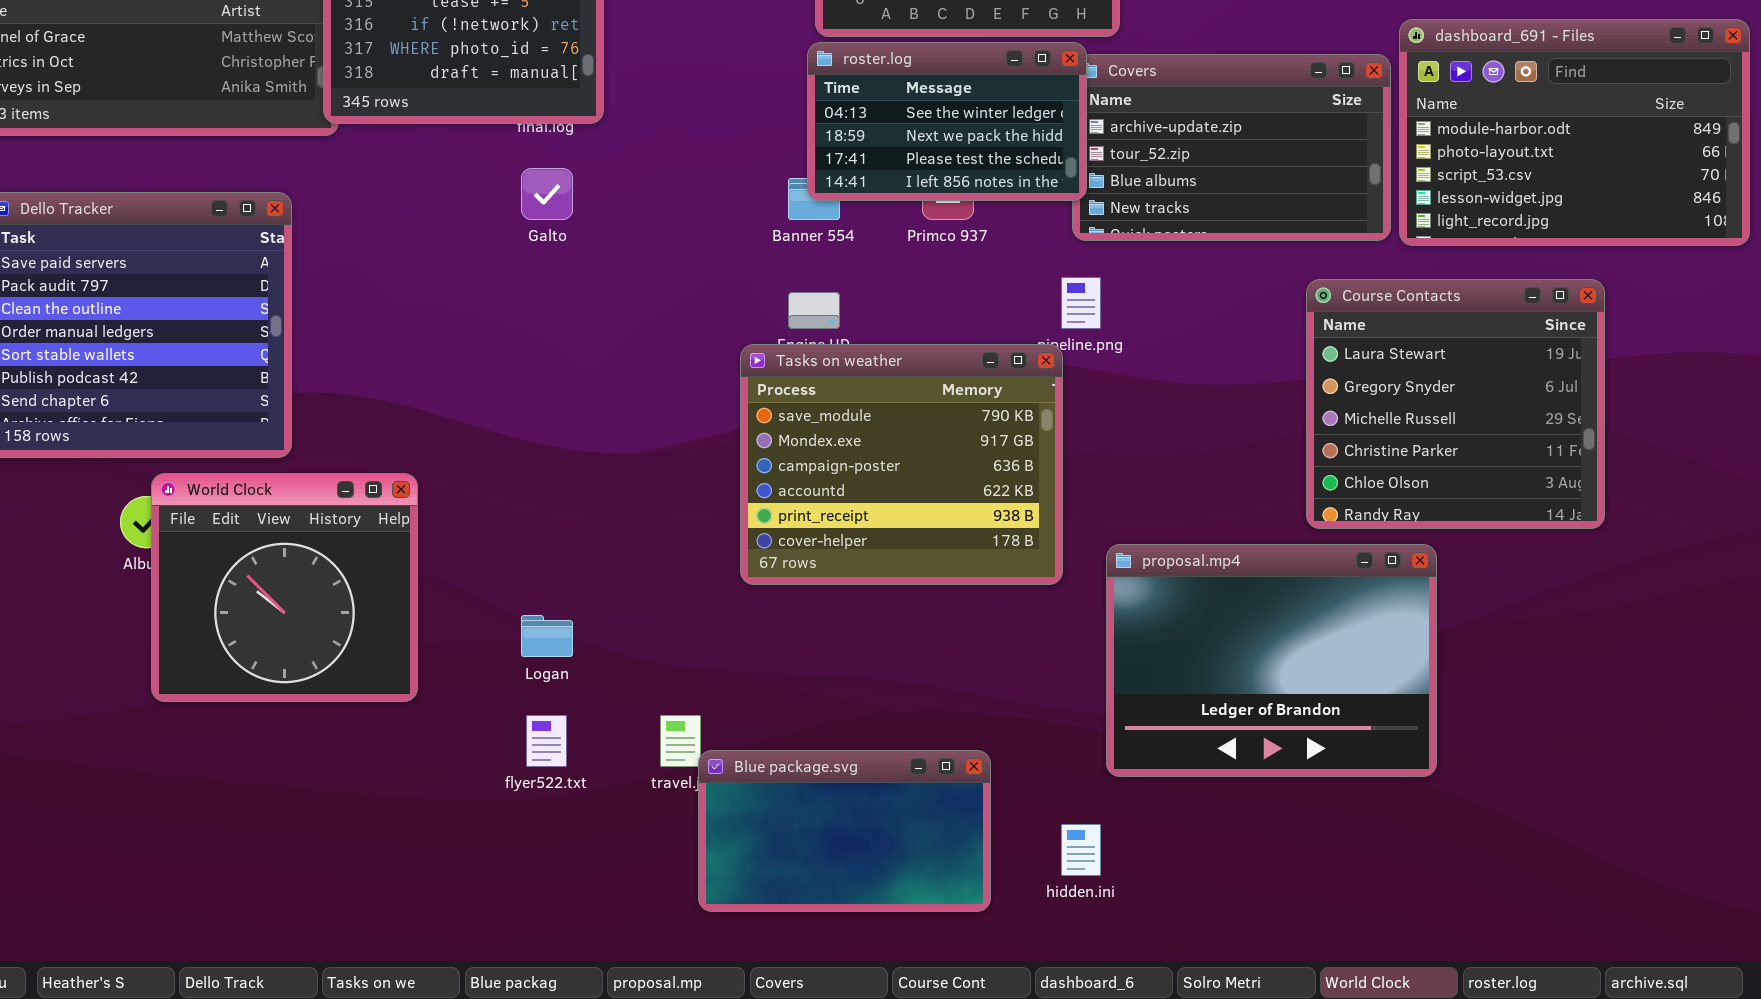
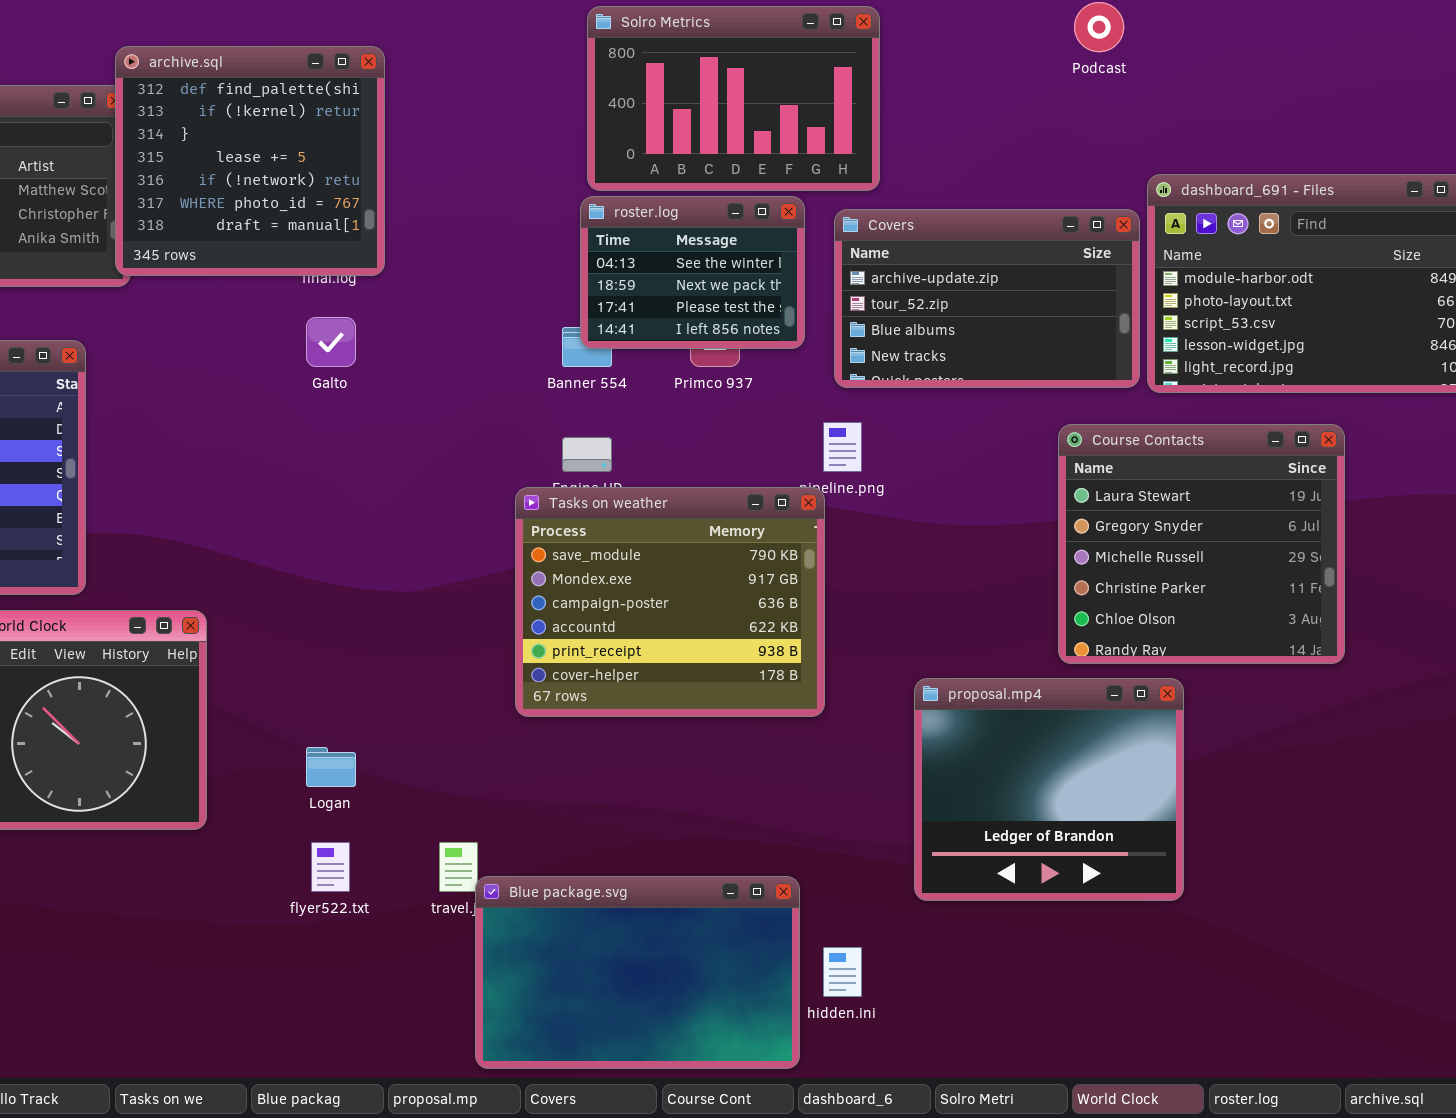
roster.log: [807,42,1087,201] -> [580,196,805,349], resized
proposal.mp4: [1106,544,1437,777] -> [914,678,1184,901], resized
Blue package.svg: [698,750,991,912] -> [475,876,800,1069], resized

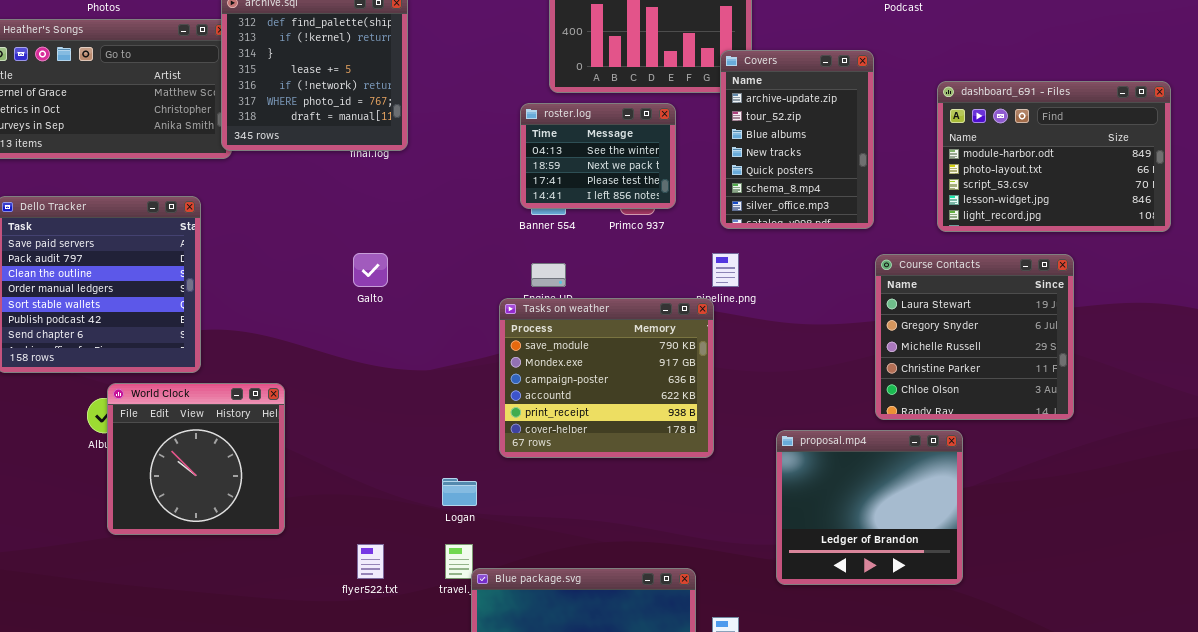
roster.log: [580,196,805,349] -> [520,103,676,209], moved
Covers: [834,209,1140,388] -> [720,50,874,229], resized
Galto: [306,317,356,367] -> [353,253,388,287], moved
Logan: [306,747,356,787] -> [442,478,477,506], moved

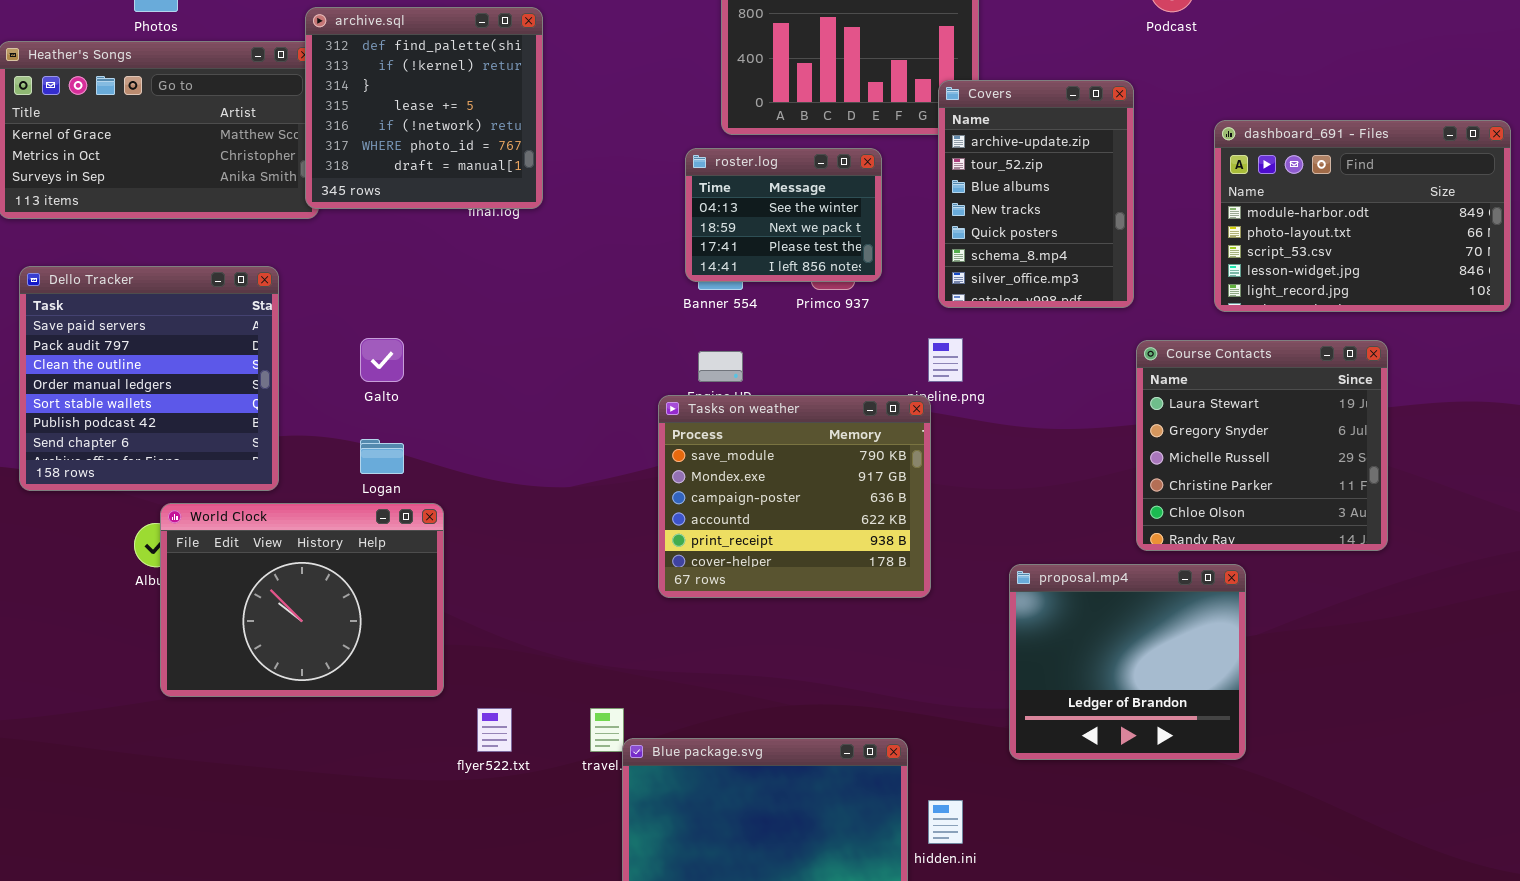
Galto: [353,253,388,287] -> [360,338,404,382], moved
World Clock: [107,383,285,535] -> [160,503,444,697], resized
Logan: [442,478,477,506] -> [360,439,404,474], moved

